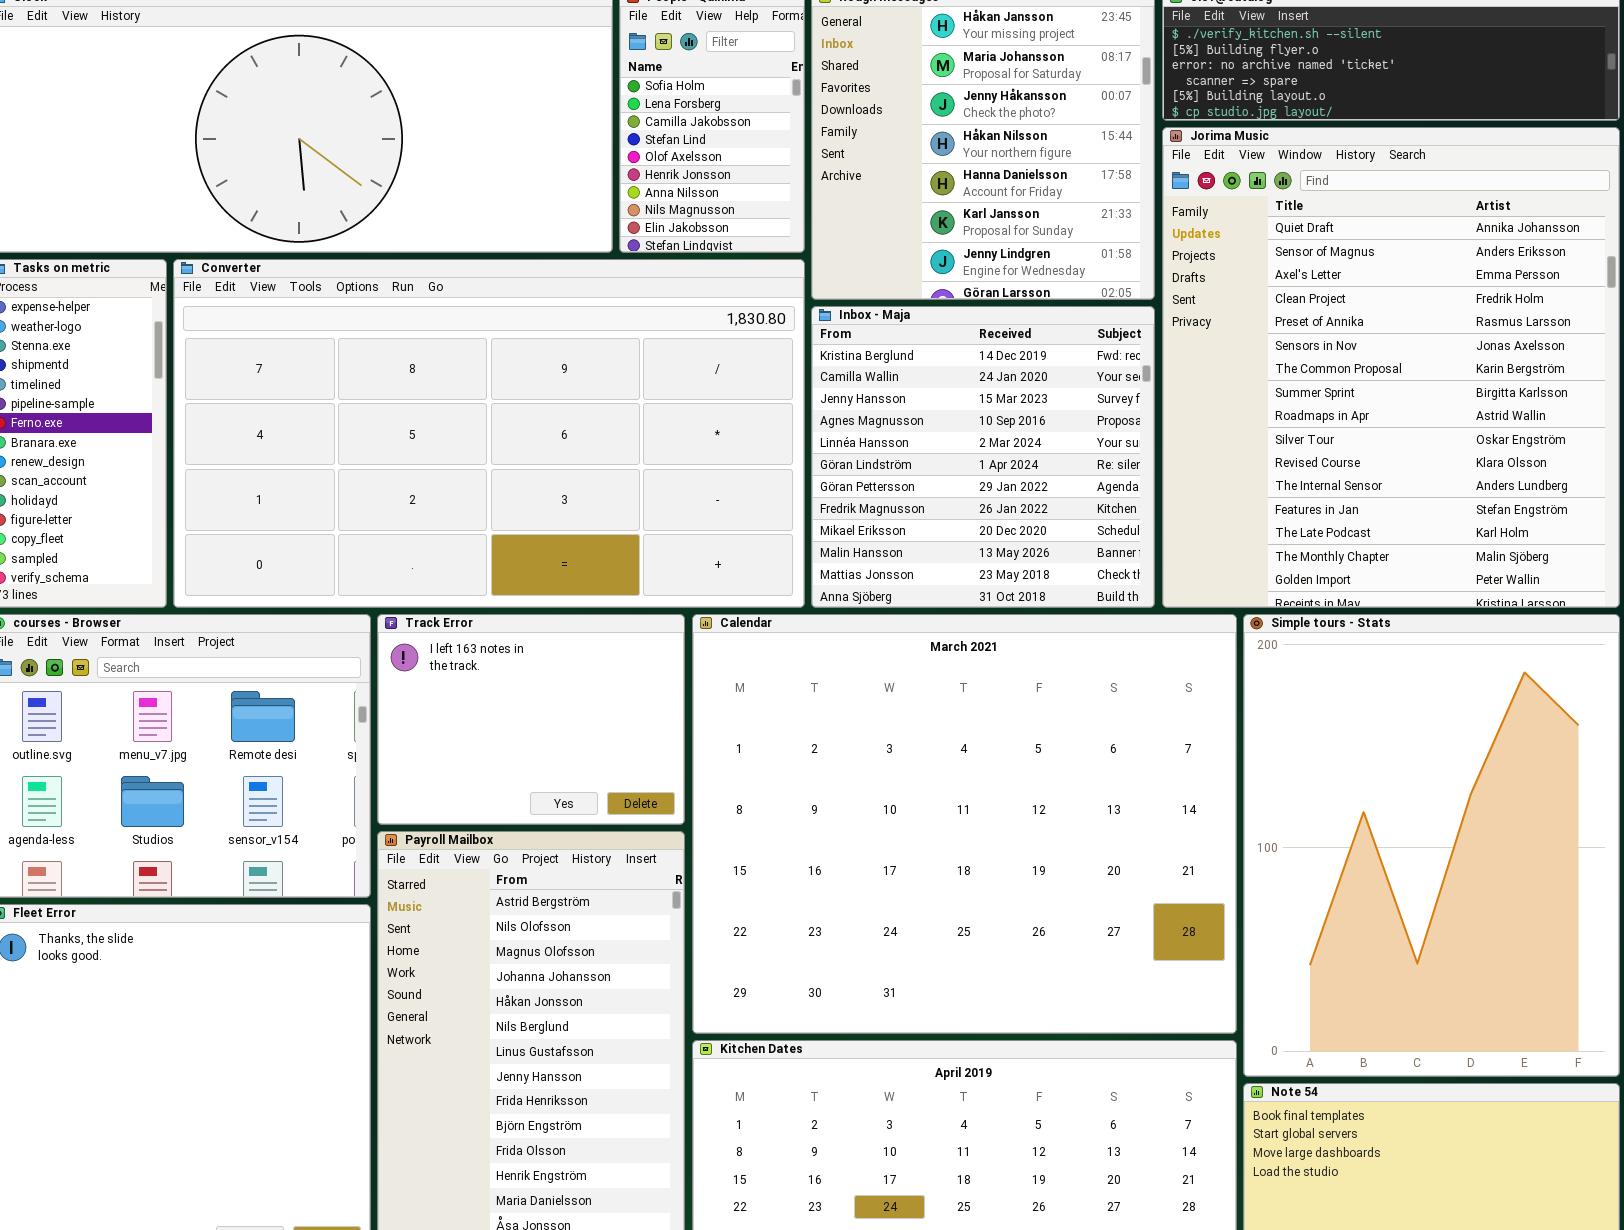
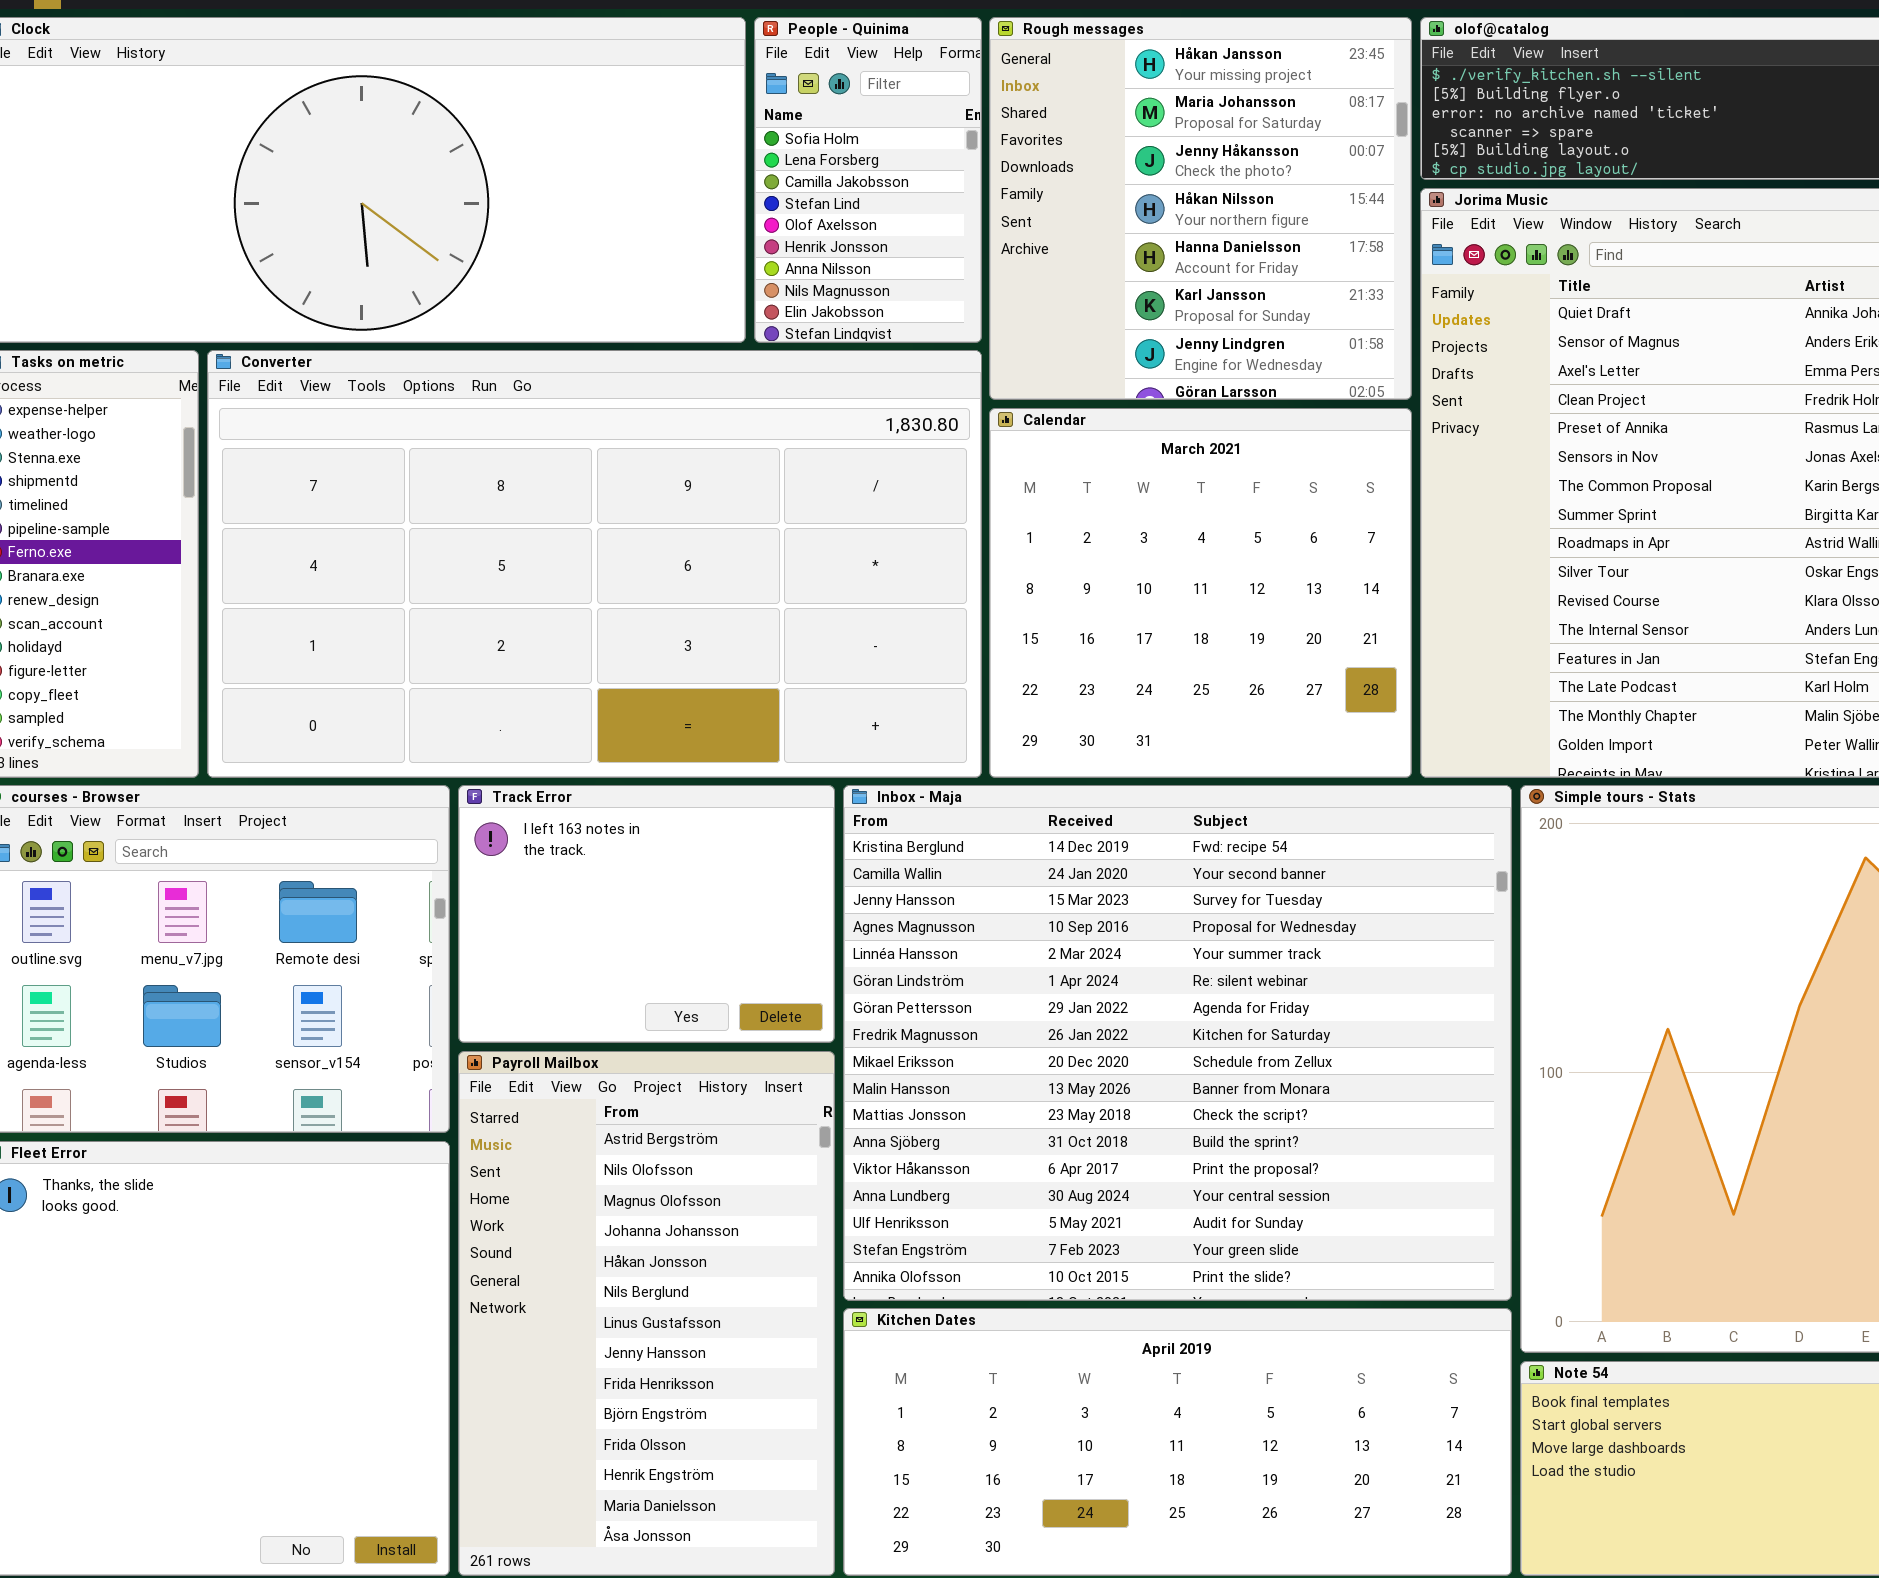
Inbox - Maja: [811,306,1155,608] -> [843,785,1512,1301], moved, resized
Calendar: [692,614,1237,1034] -> [989,408,1412,778], moved, resized

